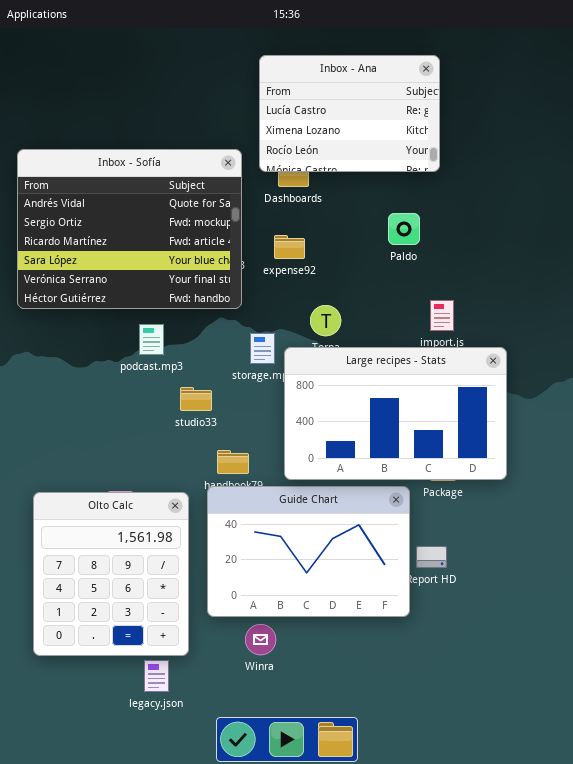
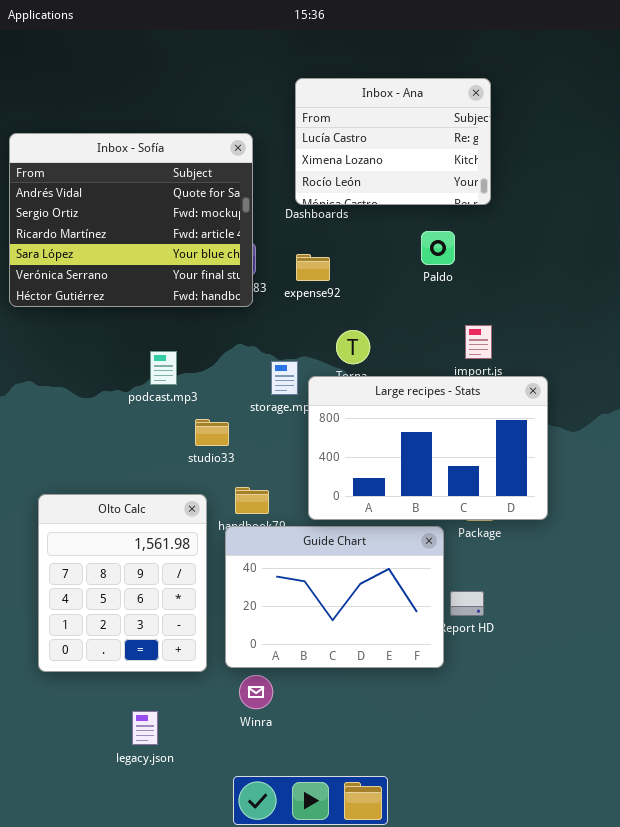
Inbox - Ana: [259,55,440,172] -> [295,78,491,205], moved
Inbox - Sofía: [17,149,242,309] -> [9,133,253,307], moved
Olto Calc: [33,492,189,656] -> [38,494,207,672], moved
Winra: [245,624,276,655] -> [239,675,273,709], moved
legacy.json: [144,660,169,692] -> [132,711,158,745], moved

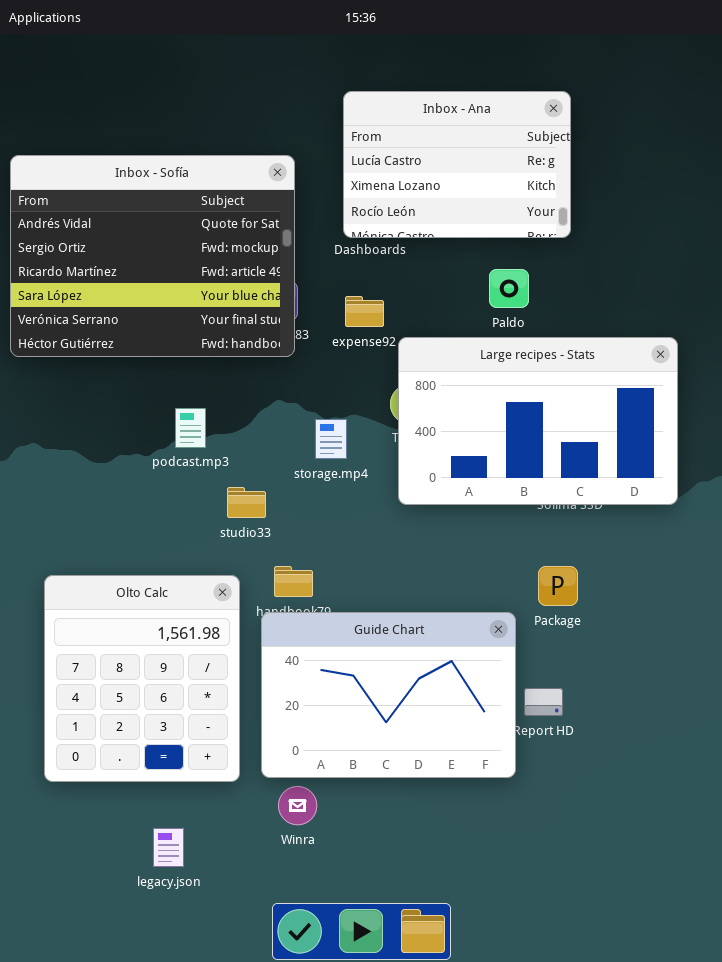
Large recipes - Stats: [308,376,548,520] -> [398,337,678,505], moved

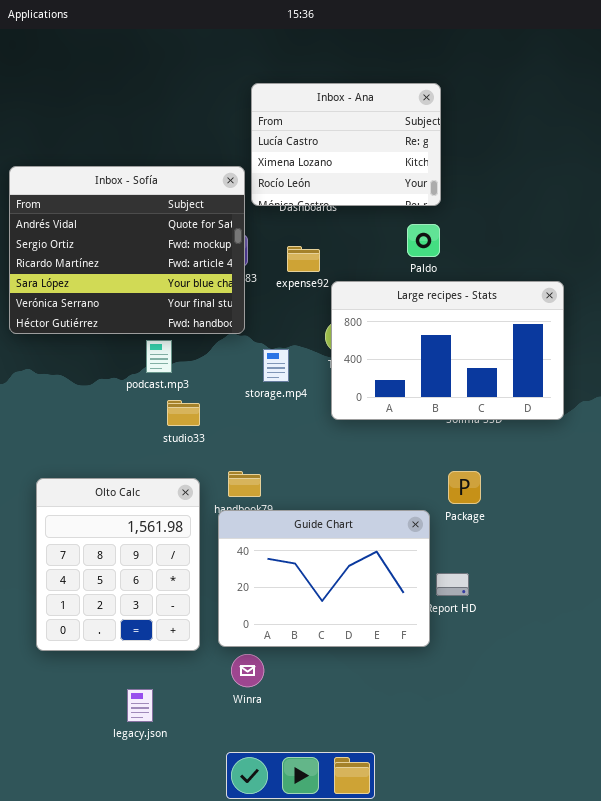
Inbox - Ana: [343,91,571,238] -> [251,83,441,206], moved
Inbox - Sofía: [10,155,295,357] -> [9,166,245,334], moved
studio33: [227,487,266,518] -> [167,400,200,426], moved

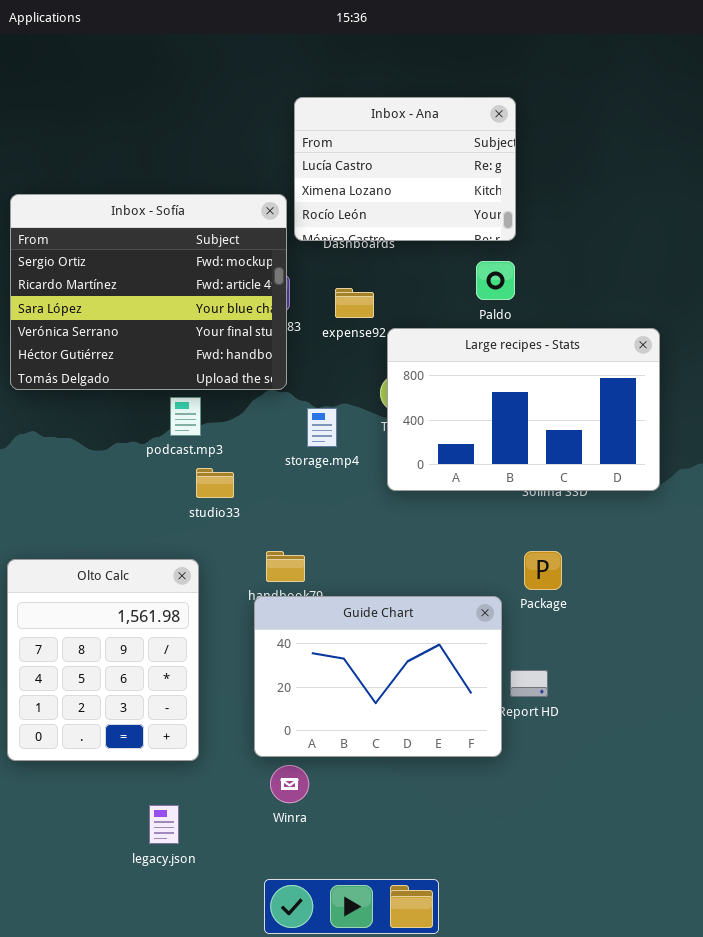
Inbox - Sofía: [9,166,245,334] -> [10,194,287,390], scrolled down 1 row
Olto Calc: [36,478,200,651] -> [7,559,199,761], moved

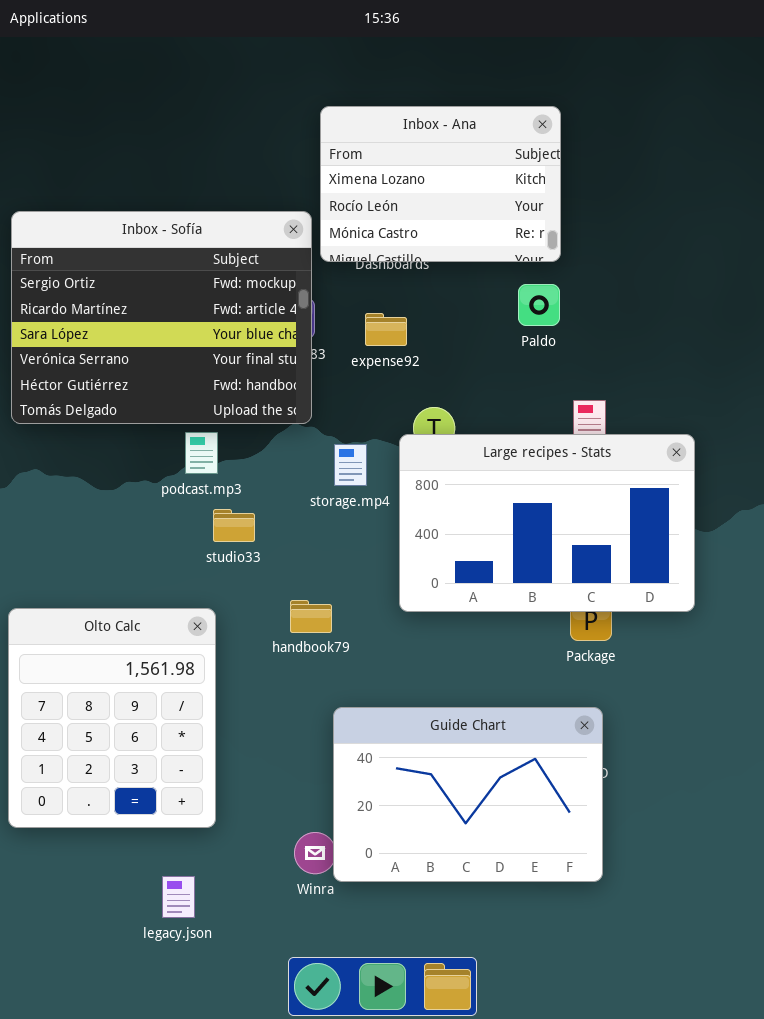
Inbox - Ana: [294,97,516,241] -> [320,106,561,262], scrolled down 1 row
Large recipes - Stats: [387,328,660,491] -> [399,434,695,612], moved
Guide Chart: [254,596,502,757] -> [333,707,603,882], moved

